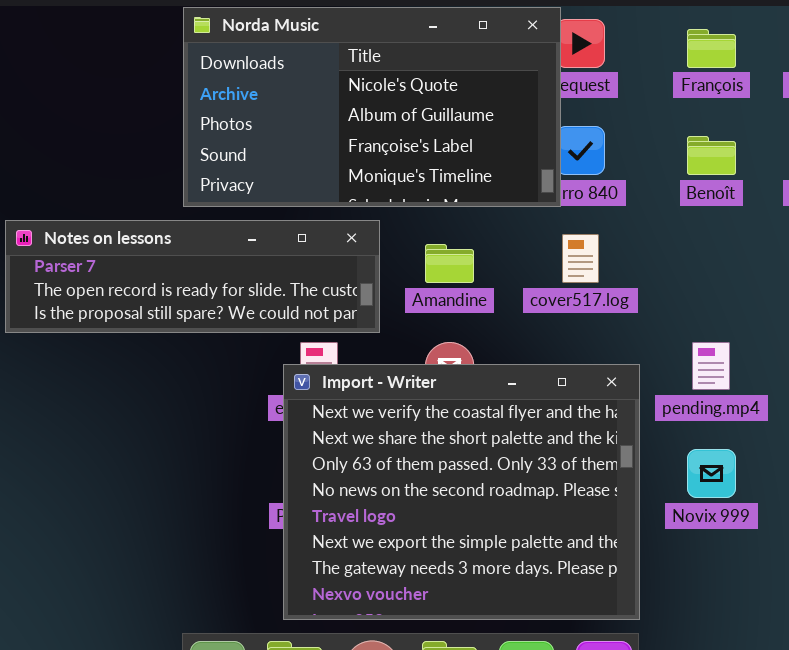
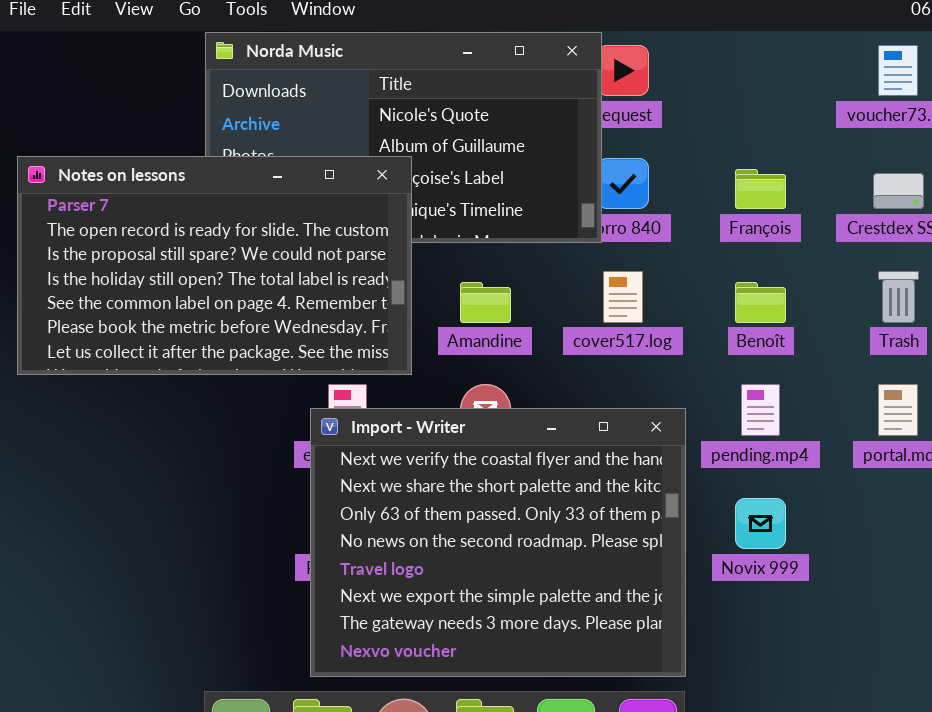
François: [687,29,736,68] -> [735,169,786,209], moved
Benoît: [687,136,736,175] -> [735,282,786,323], moved
Notes on lessons: [5,220,380,333] -> [17,156,412,375], resized

